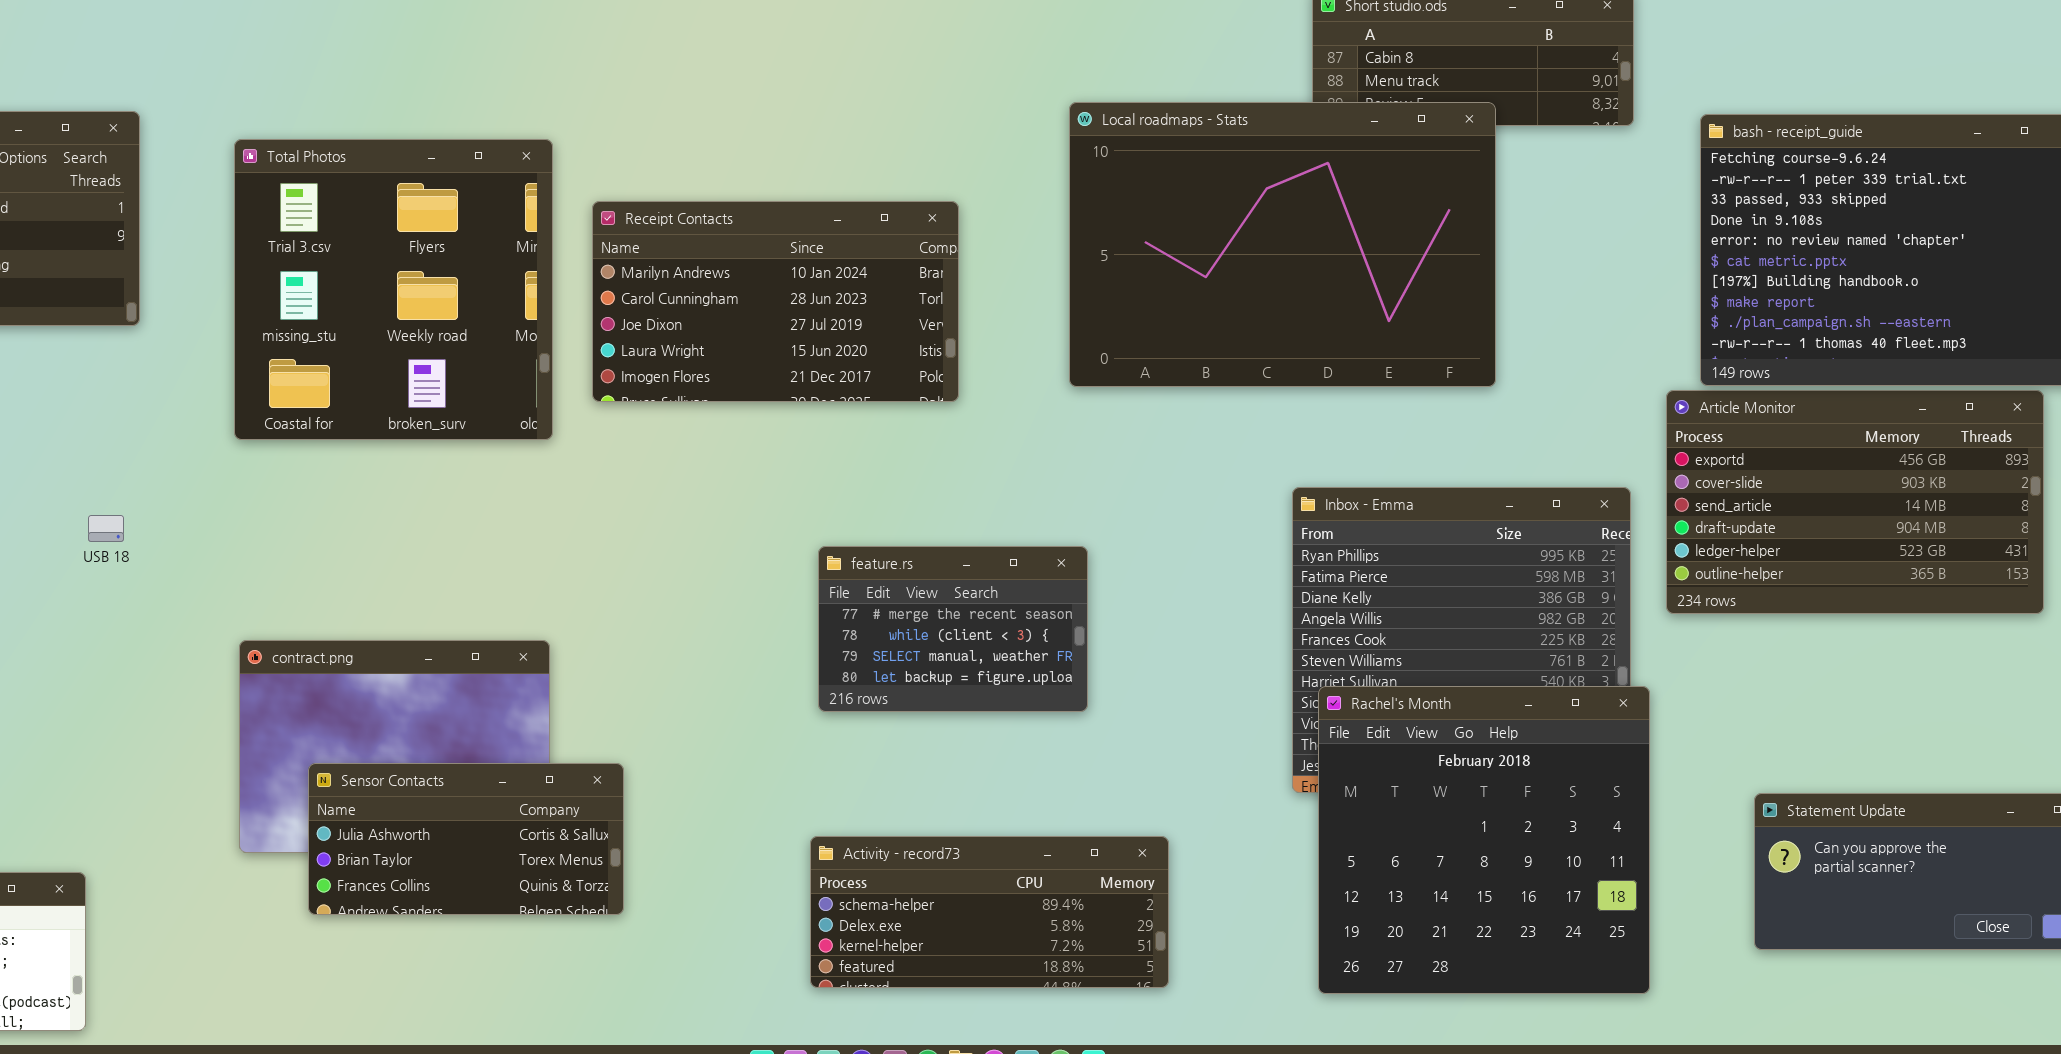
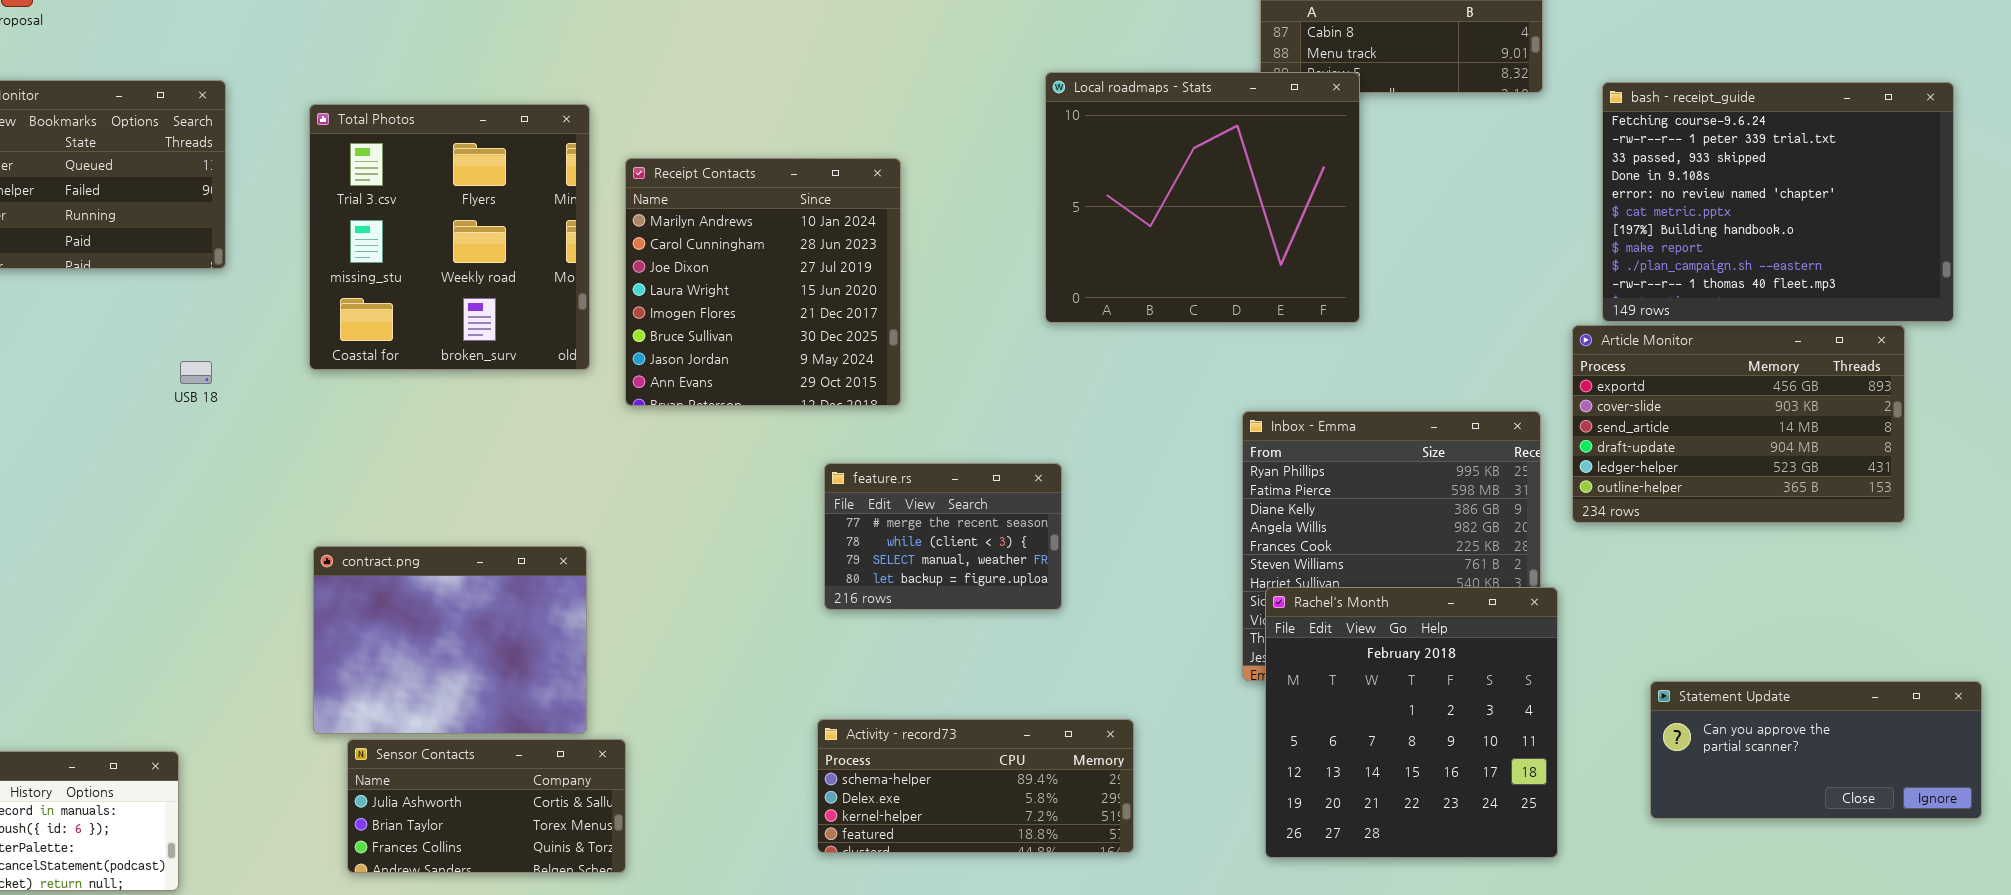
Local roadmaps - Stats: [1069,102,1496,387] -> [1045,72,1360,323], resized
Receipt Contacts: [592,201,959,402] -> [625,158,901,406], resized
USB 18: [88,515,124,542] -> [180,361,212,384], moved
Sensor Contacts: [308,763,624,915] -> [347,739,626,873], moved

